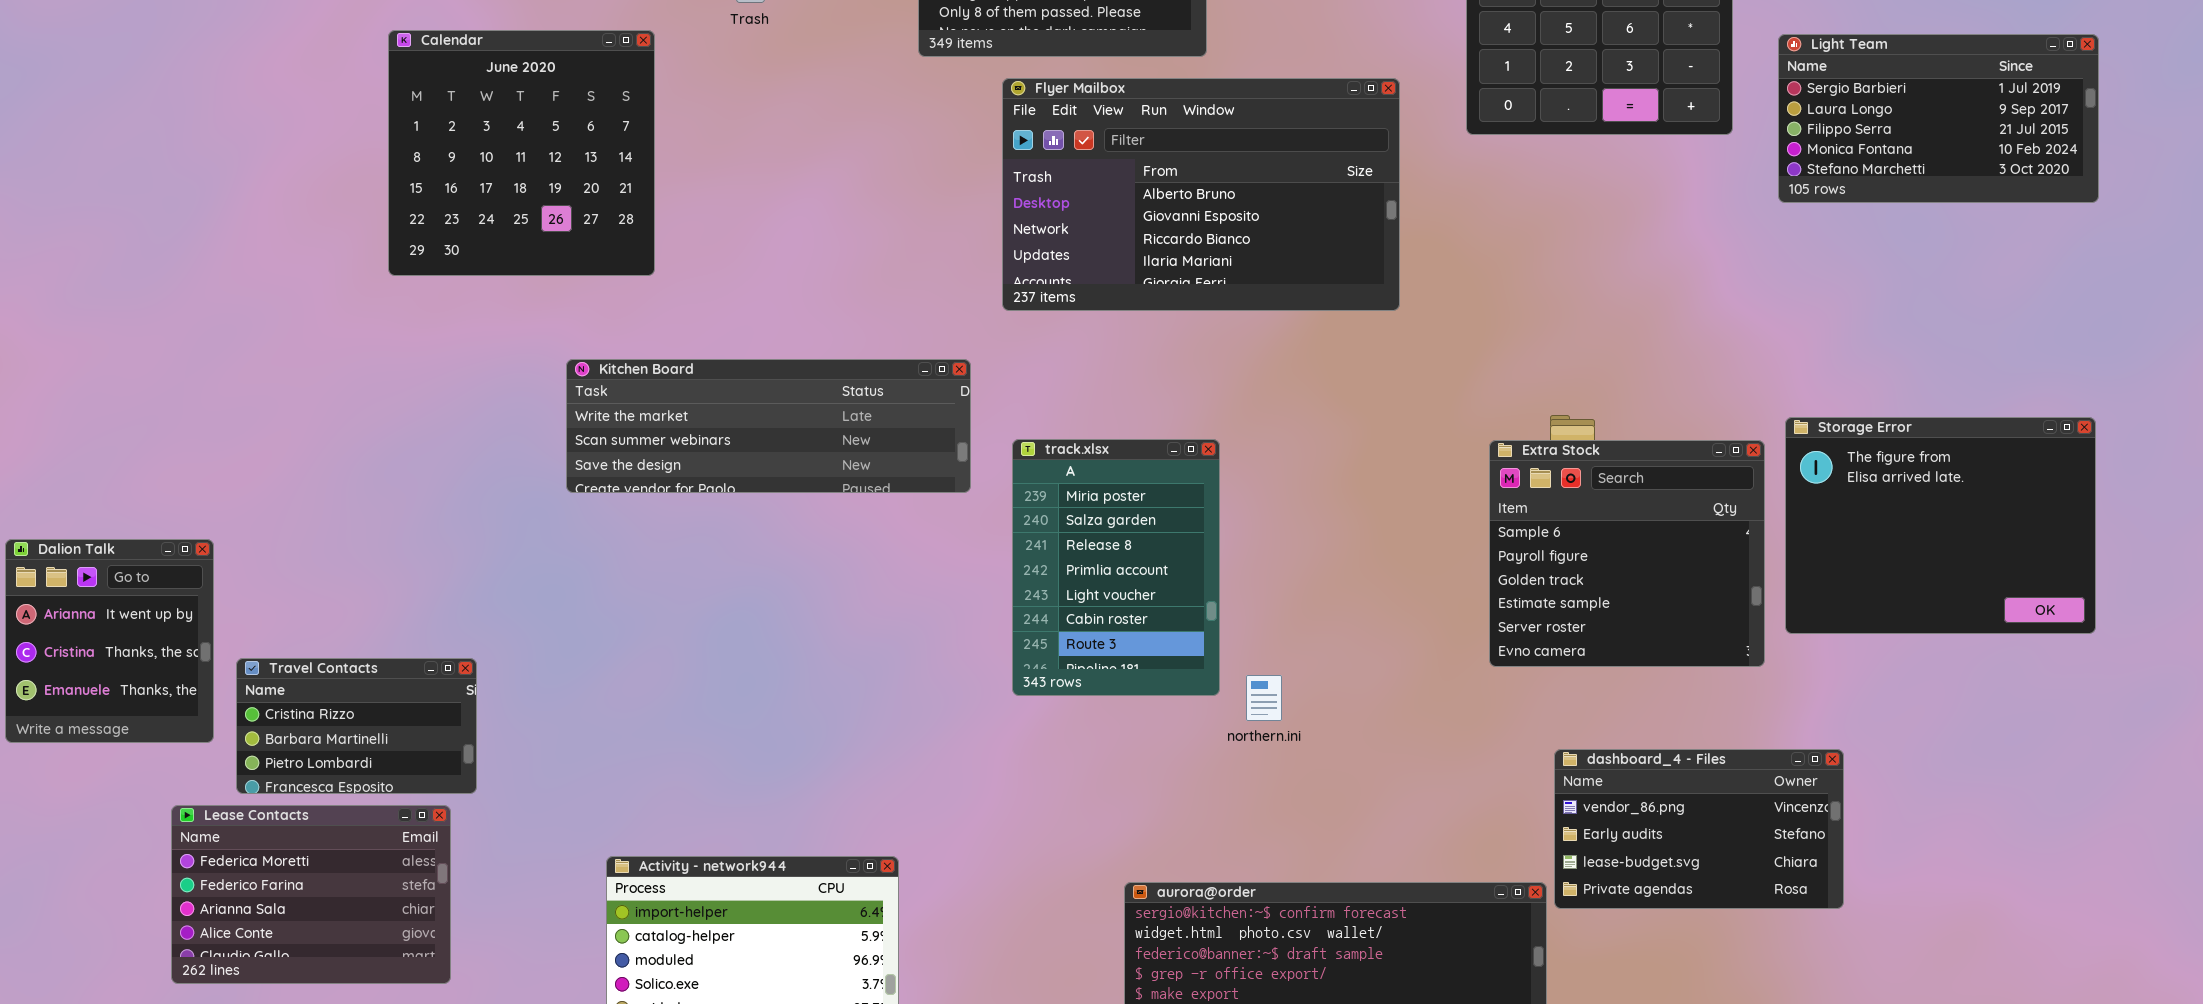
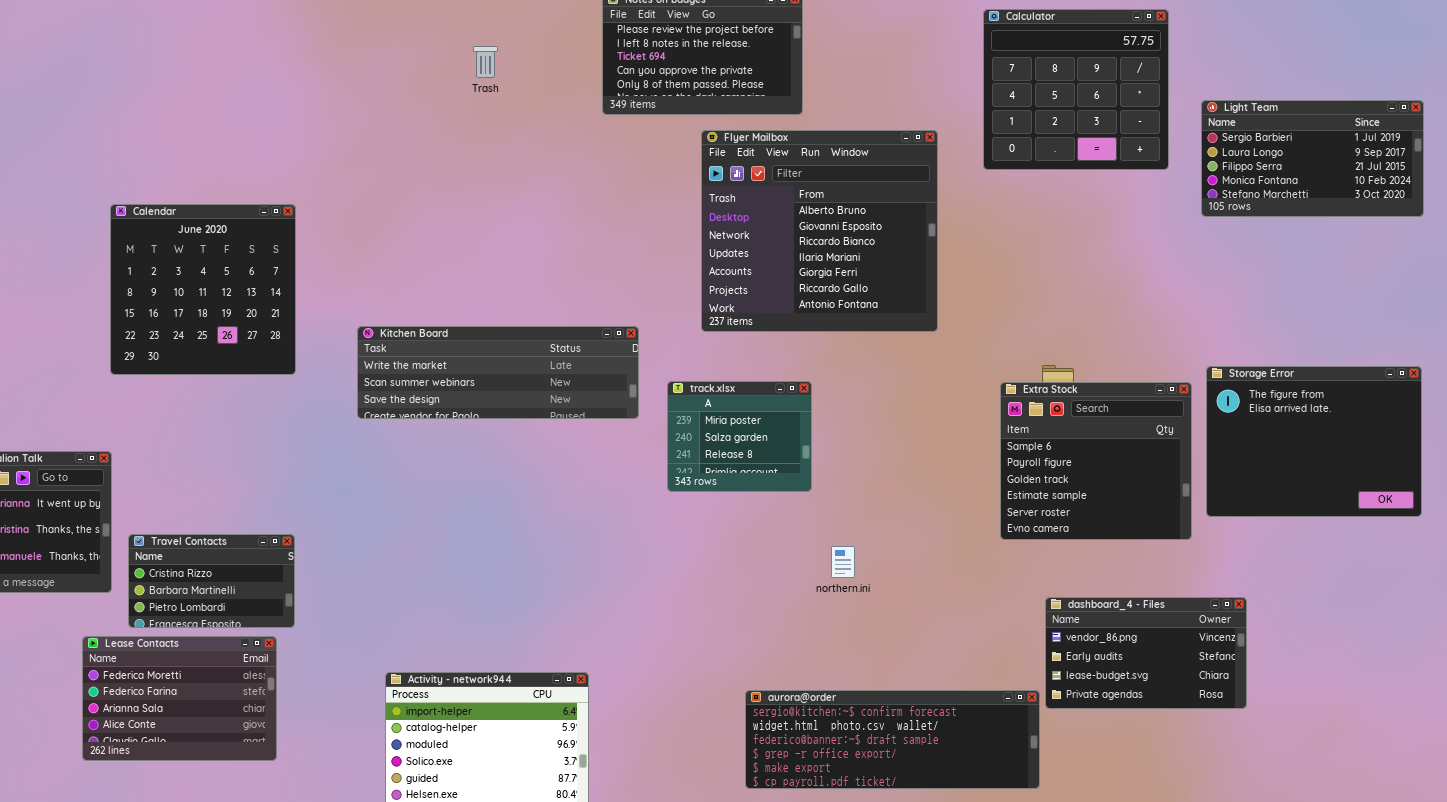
Calendar: [388,30,655,276] -> [110,204,296,375], moved
Flyer Mailbox: [1002,78,1400,311] -> [701,130,938,332], resized
track.xlsx: [1012,439,1220,696] -> [667,381,812,492], resized

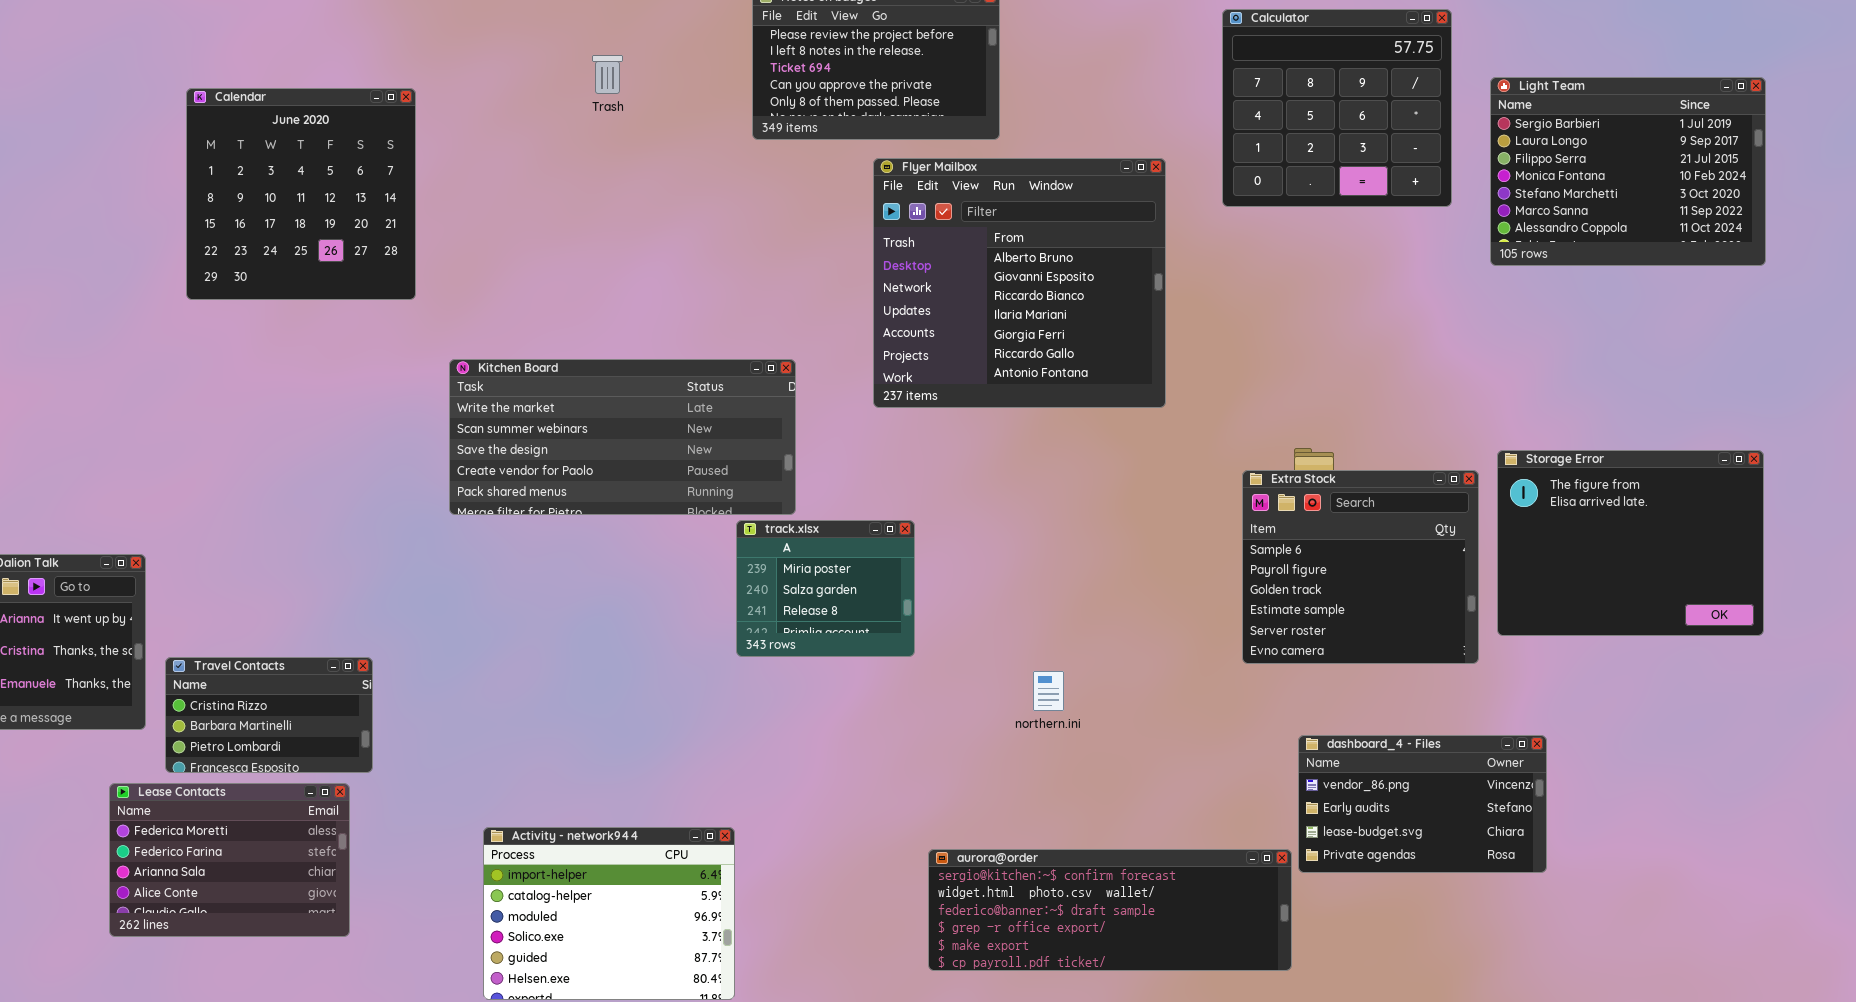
Light Team: [1201,100,1424,217] -> [1490,77,1766,266], resized
Calendar: [110,204,296,375] -> [186,88,416,300], moved
Kitchen Board: [357,326,639,419] -> [449,359,796,515], resized
track.xlsx: [667,381,812,492] -> [736,520,915,657], moved

